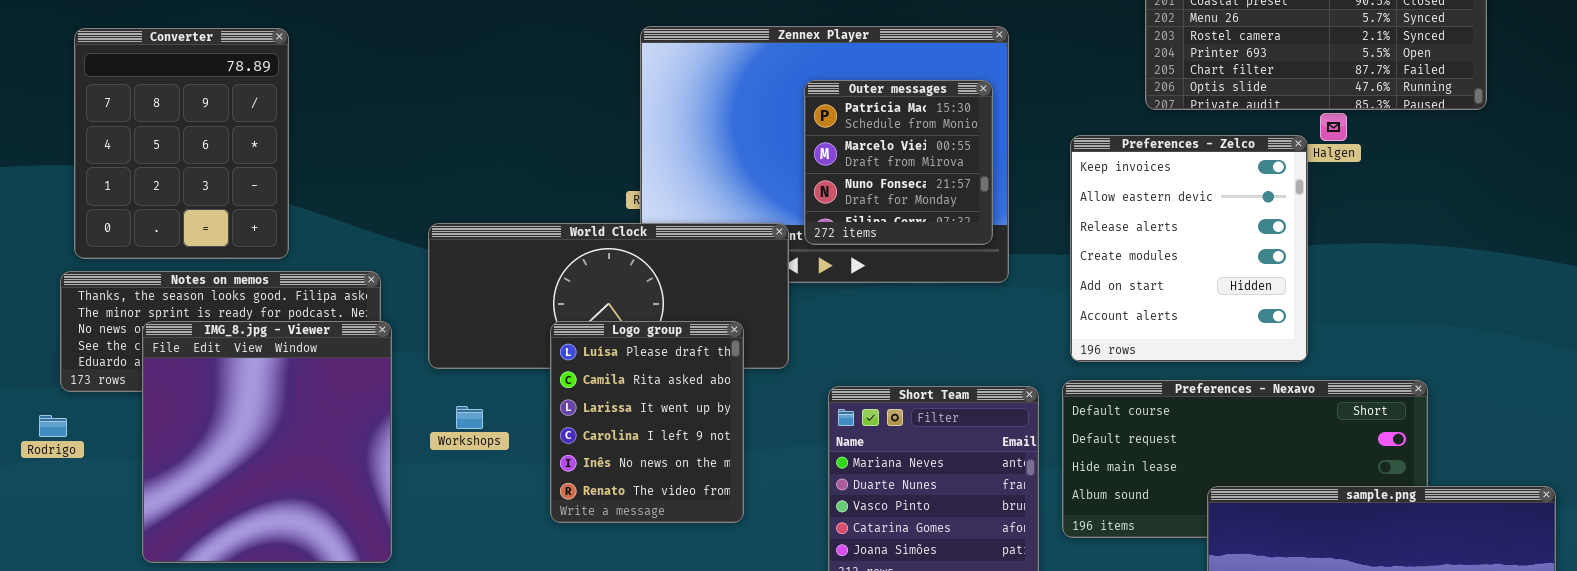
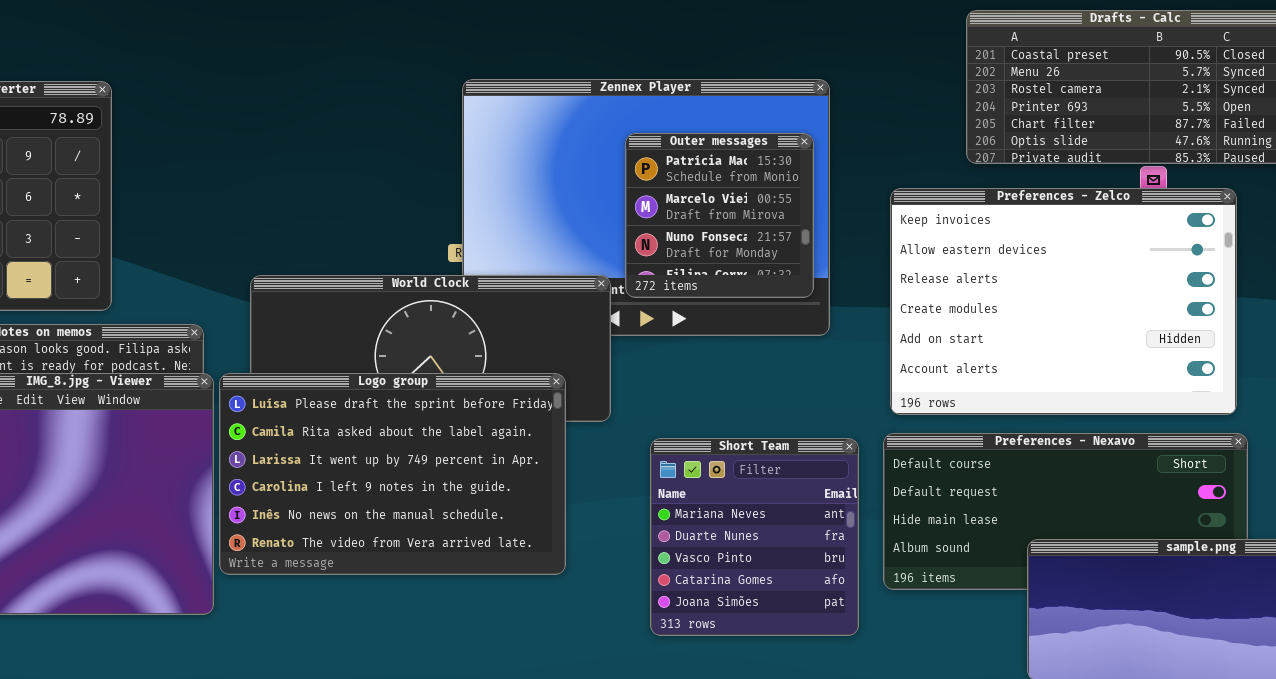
Preferences - Zelco: [1070,135,1308,362] -> [890,188,1237,415], resized
Logo group: [550,321,744,523] -> [219,373,566,575], resized

